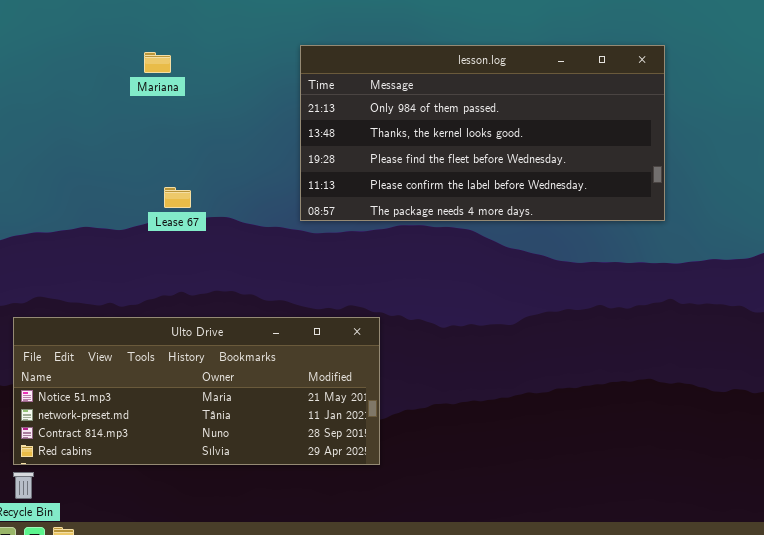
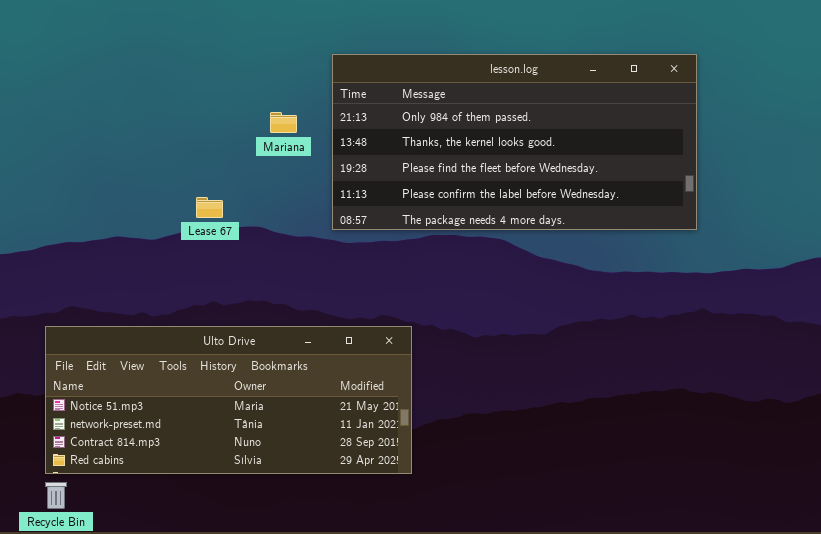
Mariana: [144,52,171,73] -> [270,112,297,133], moved

